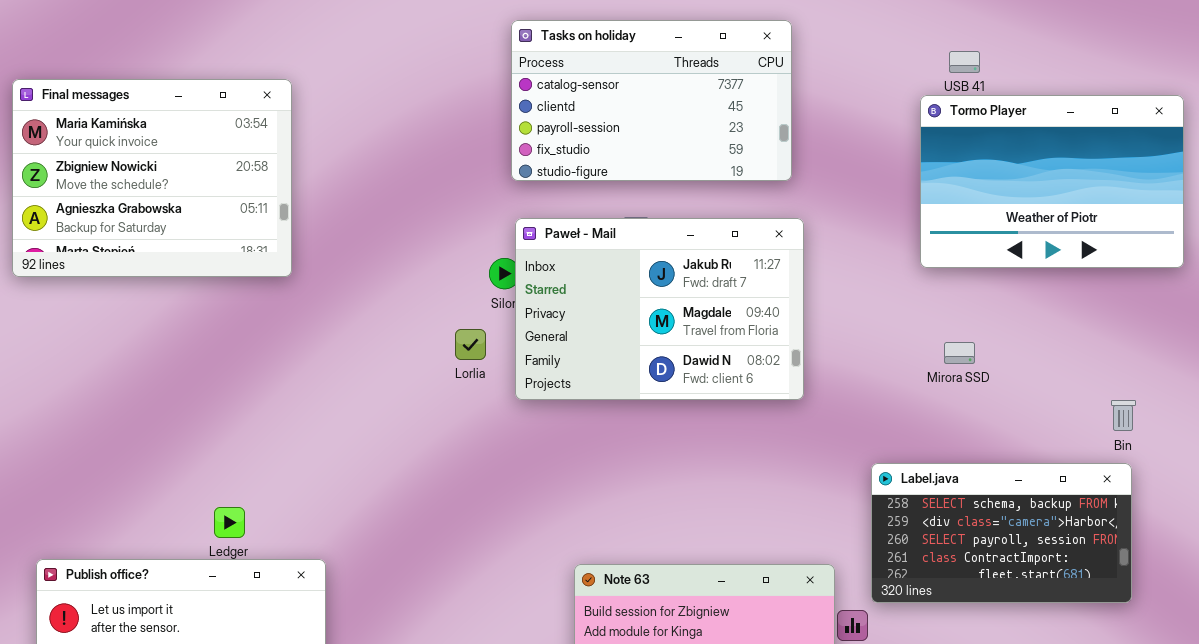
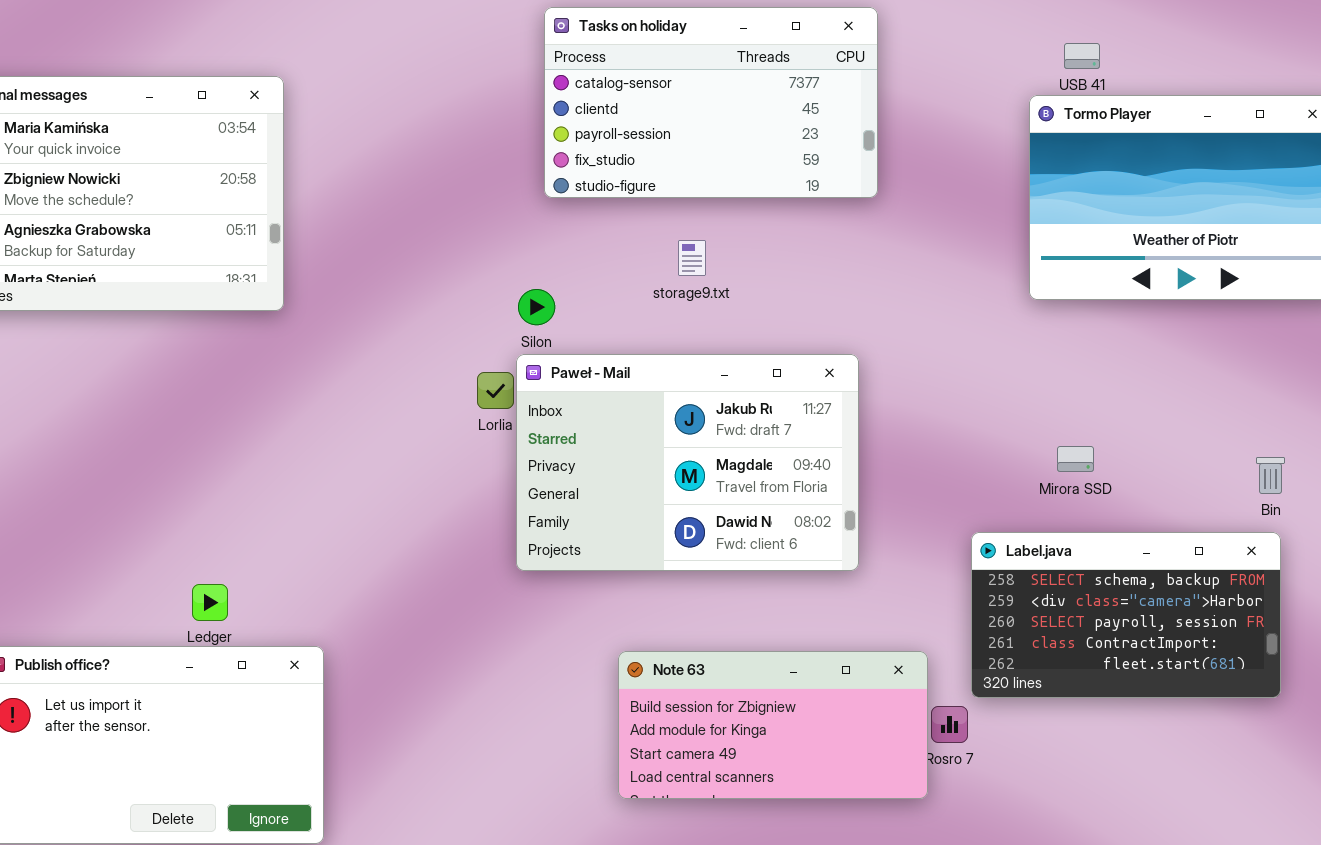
Paweł - Mail: [515,218,804,400] -> [516,354,859,571], moved
Mirora SSD: [944,342,975,364] -> [1057,446,1094,472], moved

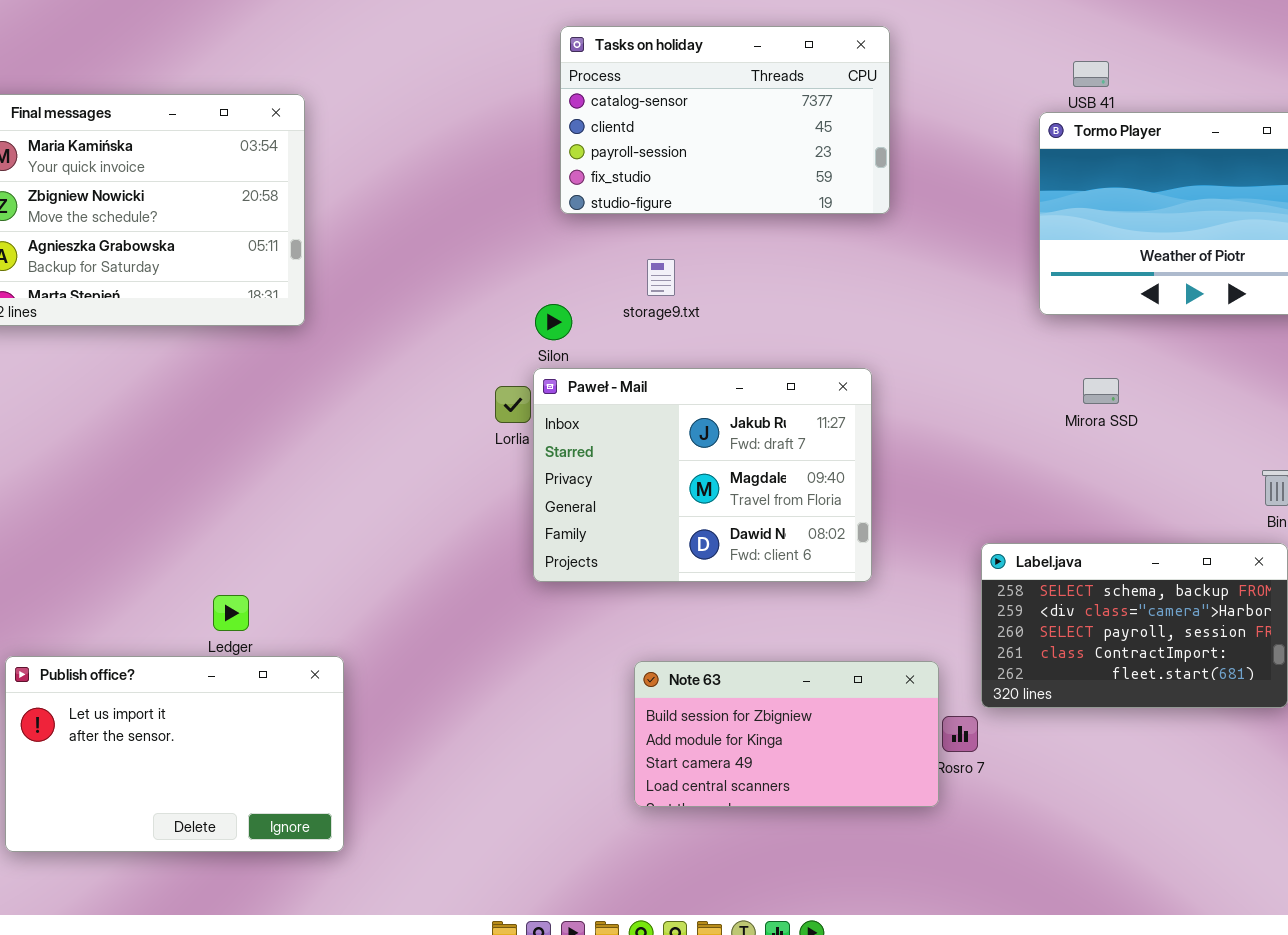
storage9.txt: [678,240,706,276] -> [647,259,675,296], moved
Mirora SSD: [1057,446,1094,472] -> [1083,378,1119,404], moved

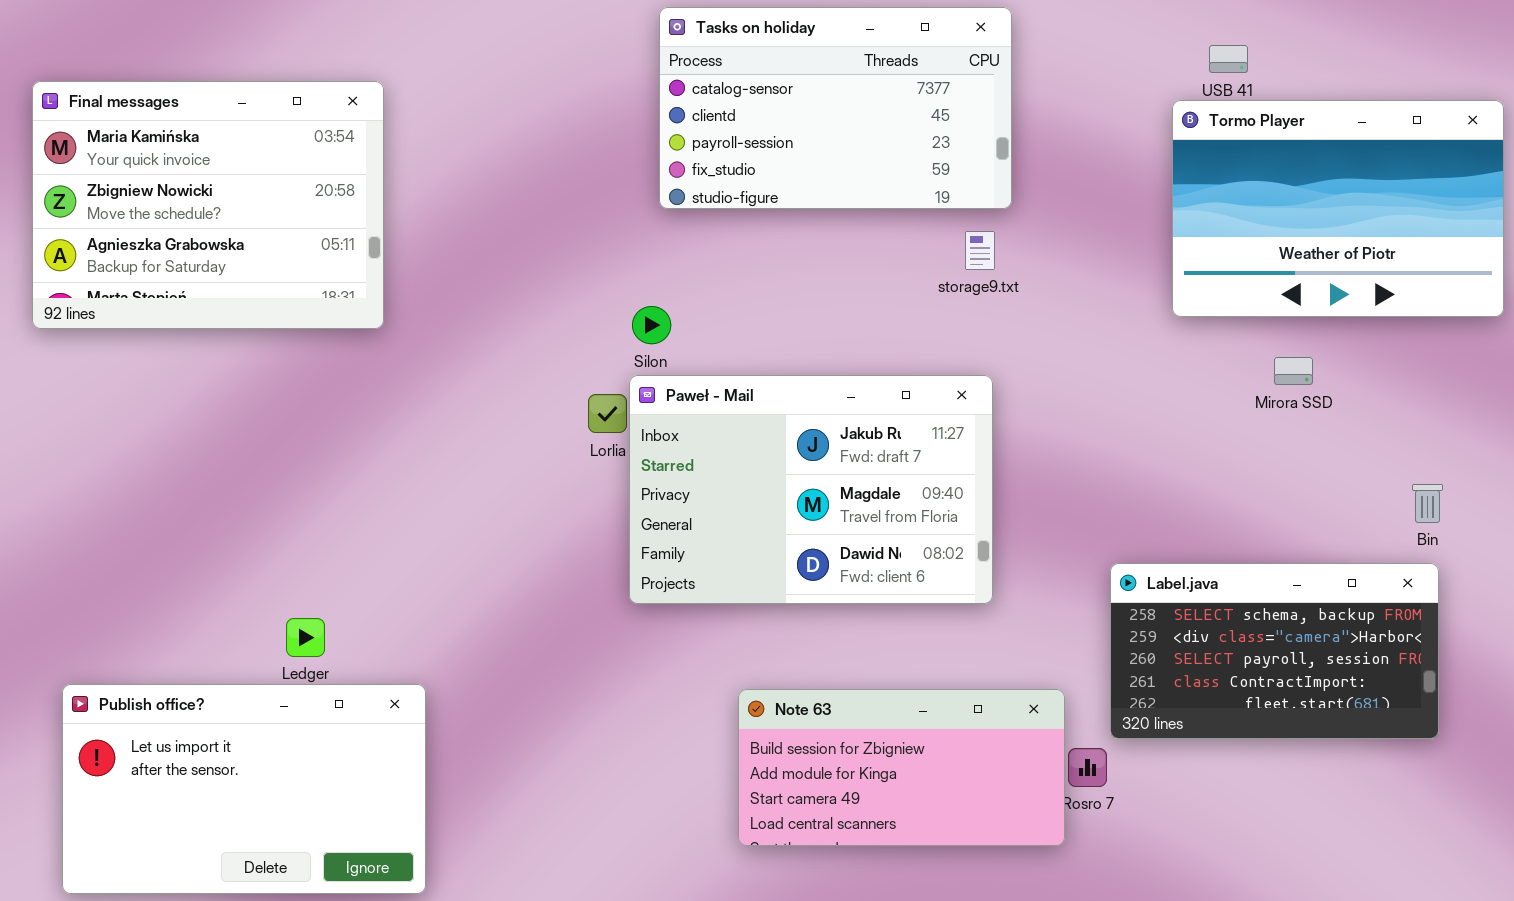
storage9.txt: [647,259,675,296] -> [965,231,995,270], moved
Mirora SSD: [1083,378,1119,404] -> [1274,357,1313,385], moved

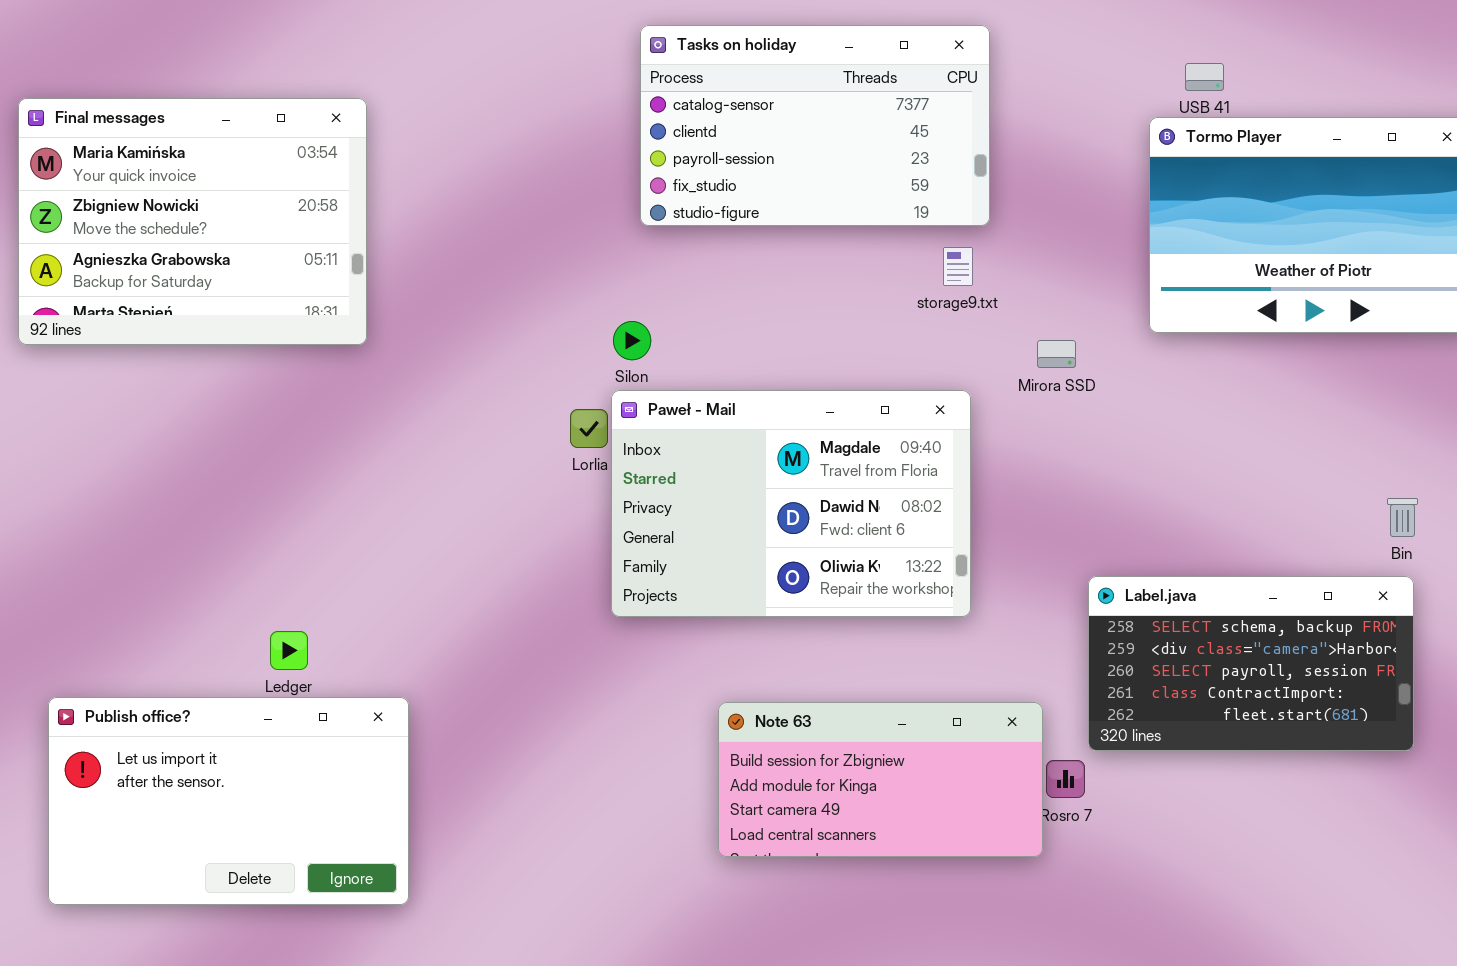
Mirora SSD: [1274,357,1313,385] -> [1037,340,1076,368], moved
Paweł - Mail: [629,375,993,604] -> [611,390,971,617], scrolled down 1 row

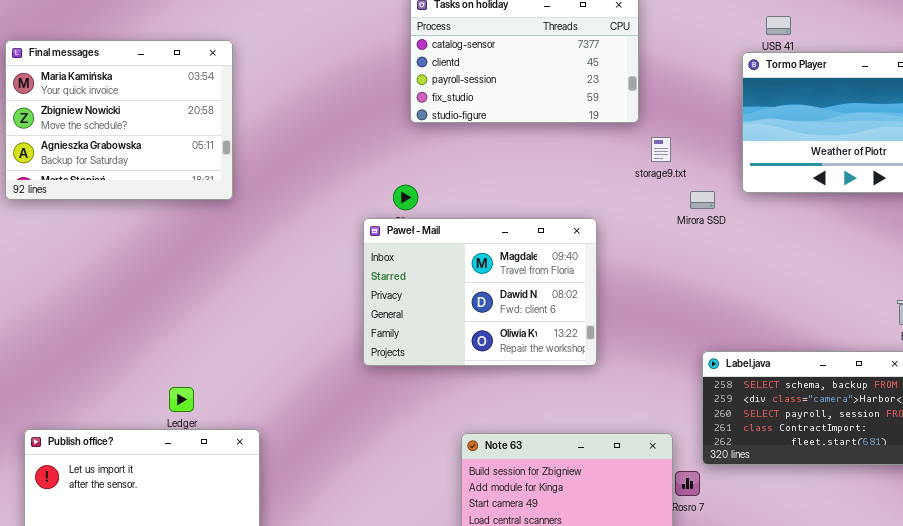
storage9.txt: [943,247,973,286] -> [651,137,671,162], moved
Mirora SSD: [1037,340,1076,368] -> [690,191,715,209], moved
Paweł - Mail: [611,390,971,617] -> [363,218,597,366], moved

